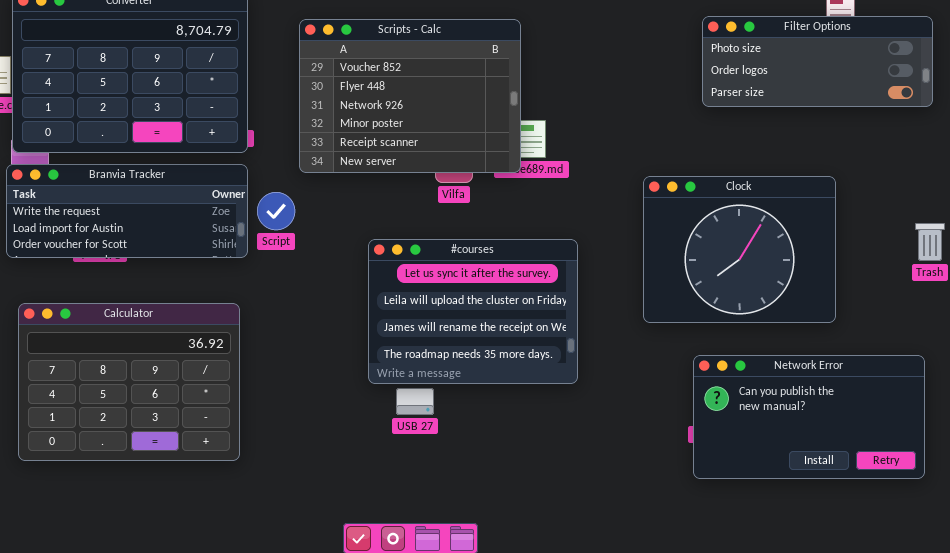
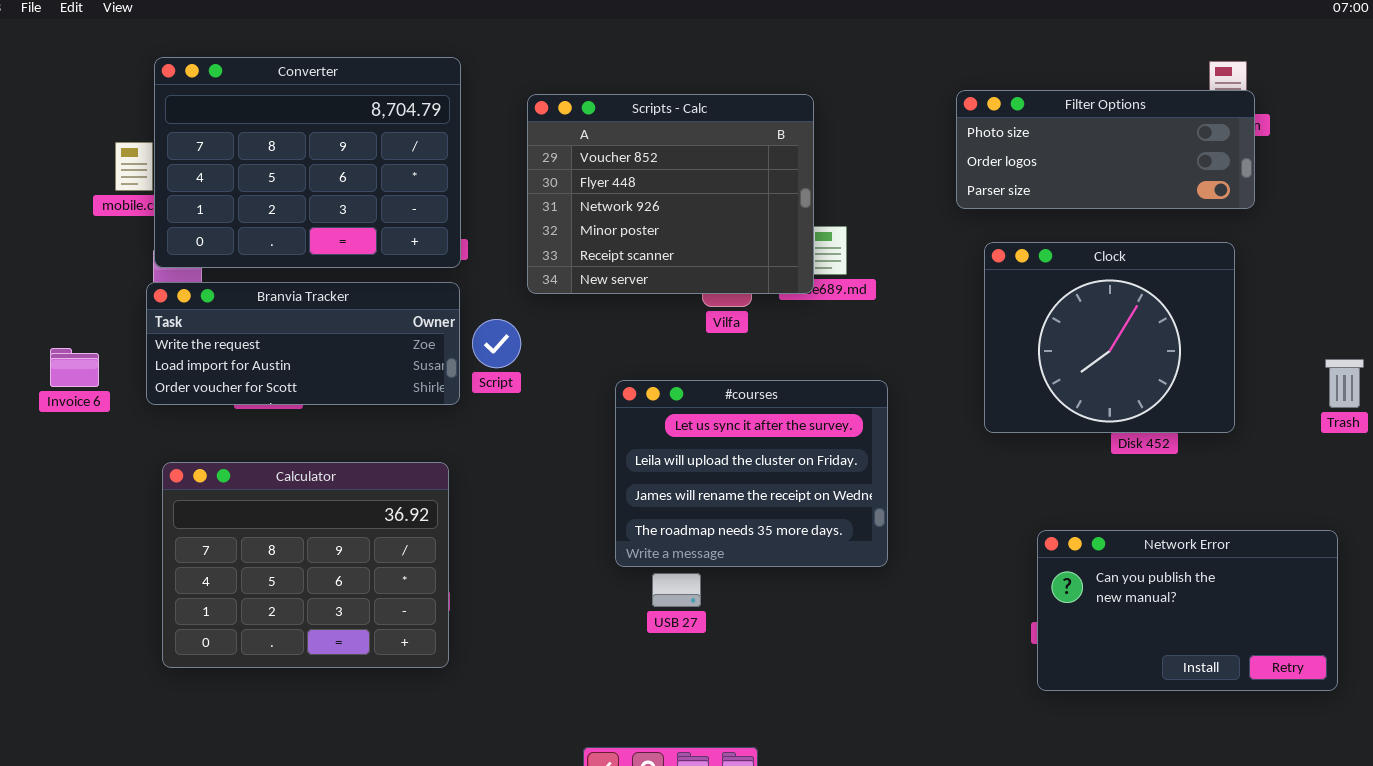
Filter Options: [702,16,933,107] -> [956,90,1255,209], moved
Clock: [643,176,836,323] -> [984,242,1235,433], moved

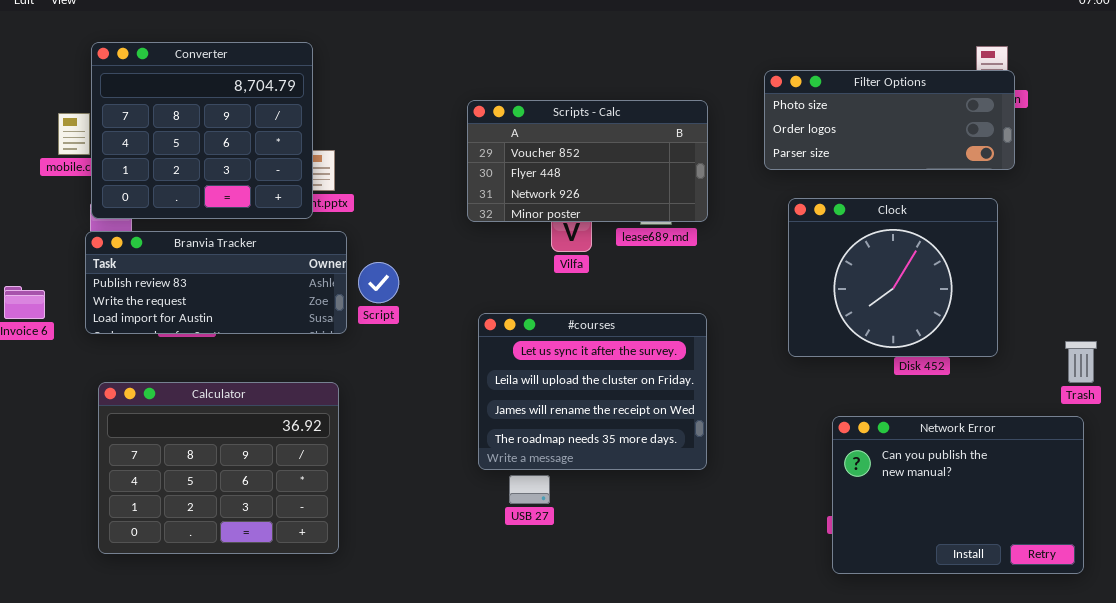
Converter: [154,57,461,268] -> [91,42,313,219], resized
Scripts - Calc: [527,94,814,294] -> [467,100,708,222], moved, resized
Branvia Tracker: [146,282,460,405] -> [85,231,347,334], scrolled up 1 row
Trash: [1325,359,1364,408] -> [1065,341,1097,383], moved
Network Error: [1037,530,1338,691] -> [832,416,1084,574], resized

